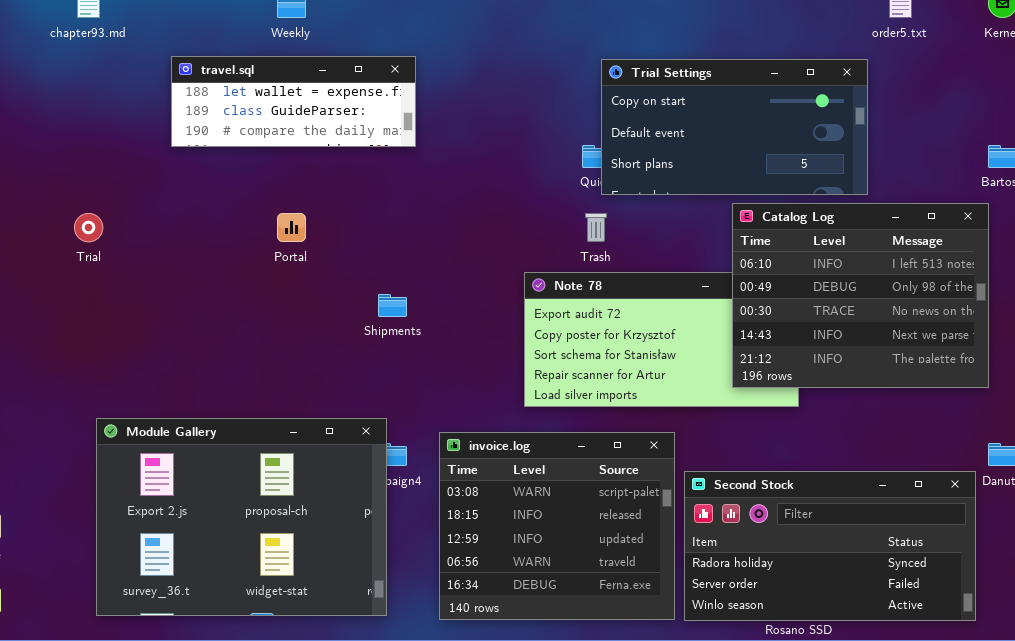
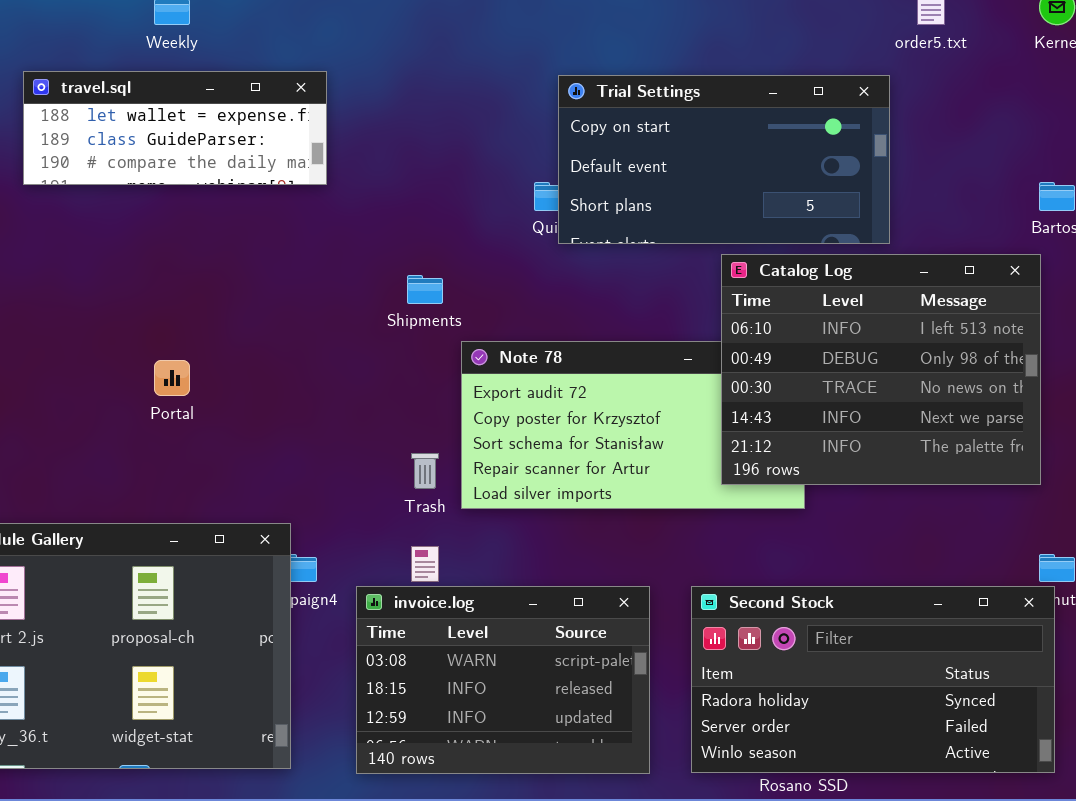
Portal: [277,213,306,242] -> [154,360,190,396], moved
Trash: [585,213,607,242] -> [411,453,439,489], moved
Shipments: [378,294,407,317] -> [407,275,443,304], moved
invoice.log: [439,432,675,620] -> [356,586,650,774], resized
Second Stock: [684,471,976,621] -> [691,586,1055,773], moved

